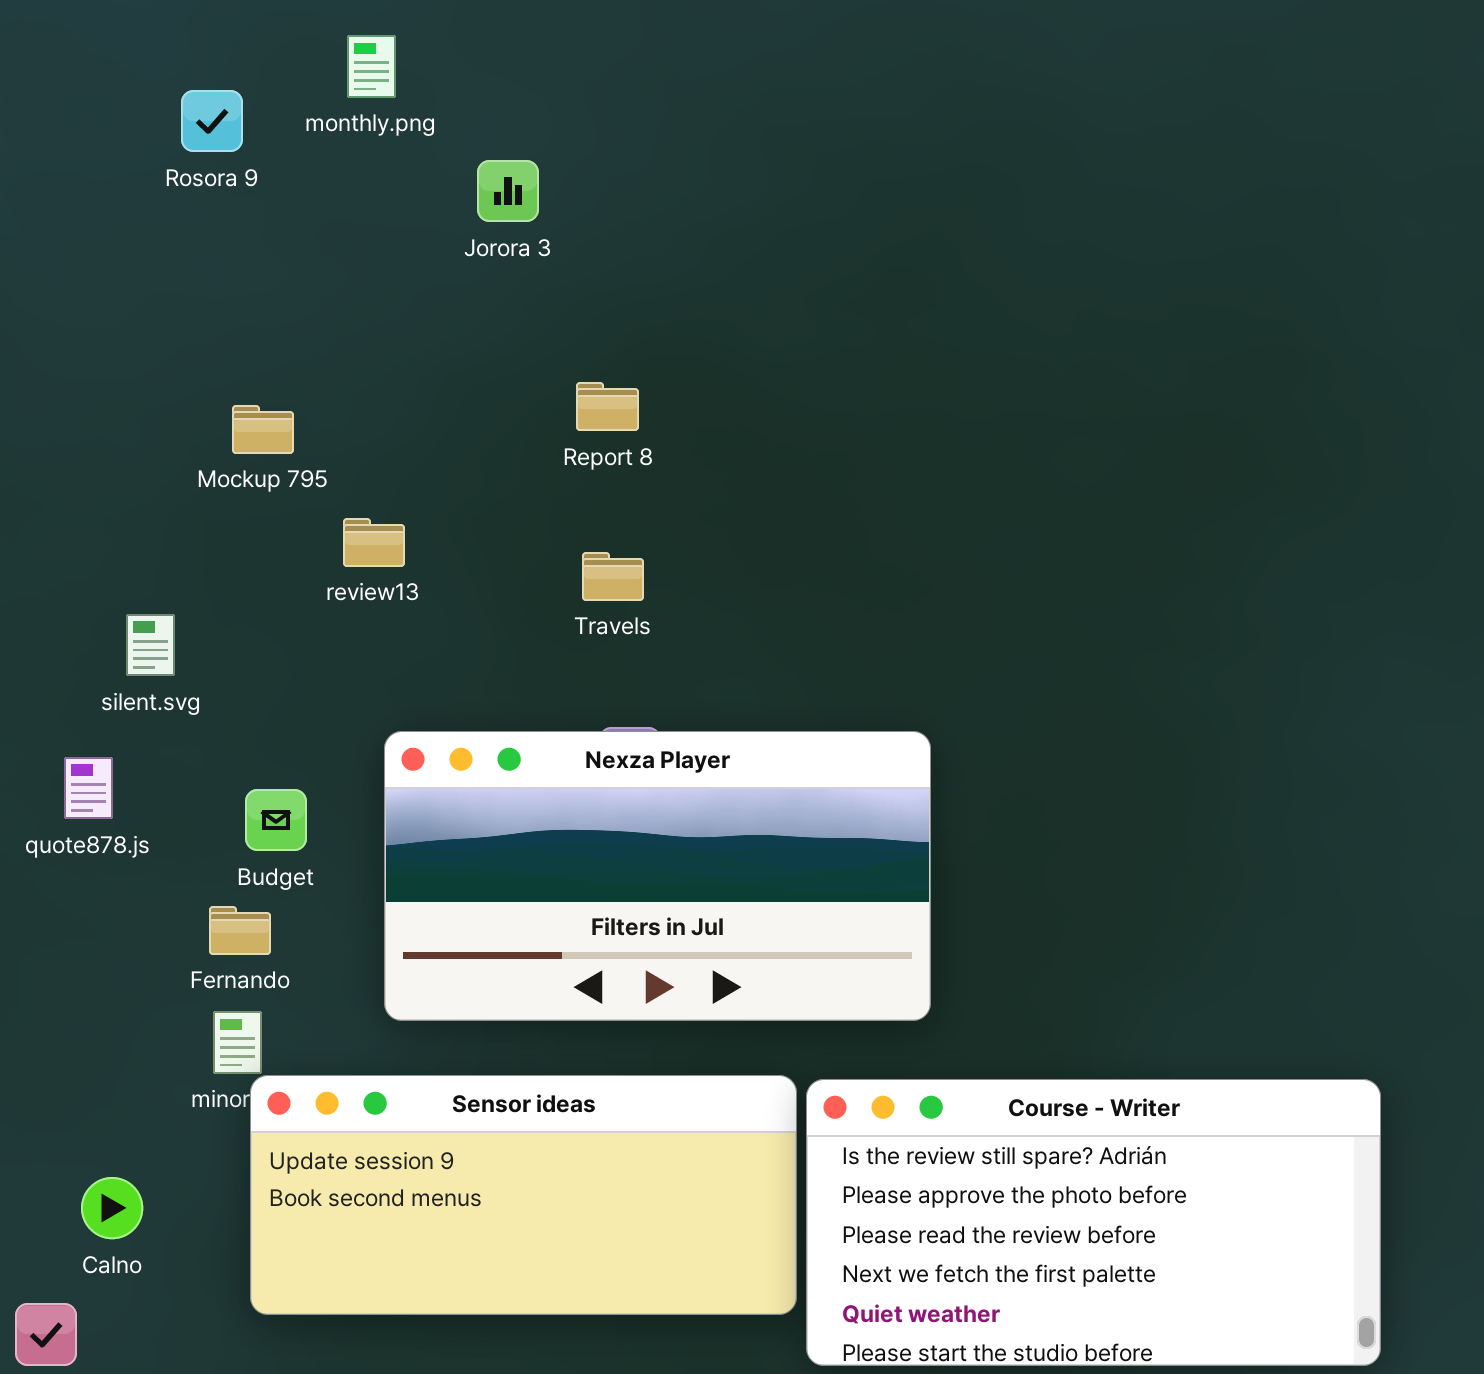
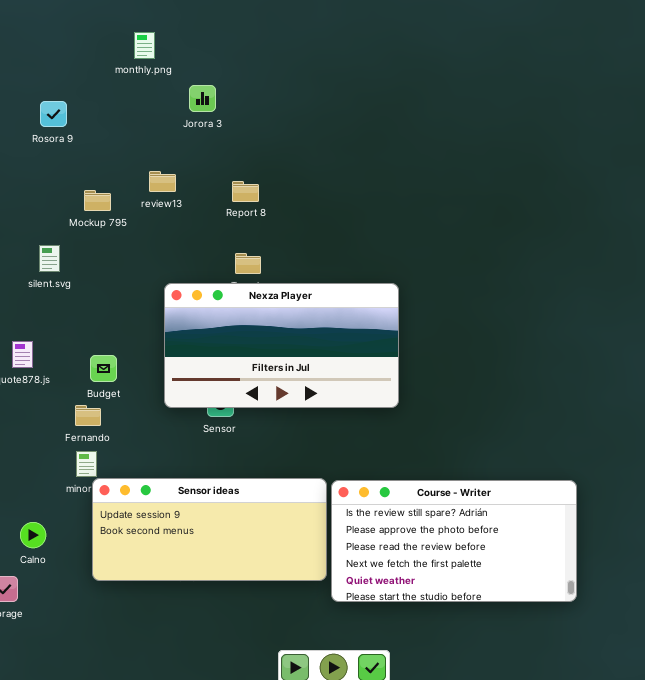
Rosora 9: [181,90,243,152] -> [40,101,67,127], moved
review13: [343,518,405,567] -> [149,171,176,192], moved
silent.svg: [126,614,175,676] -> [39,245,60,272], moved
Nexza Player: [384,731,931,1021] -> [164,283,399,408], moved

